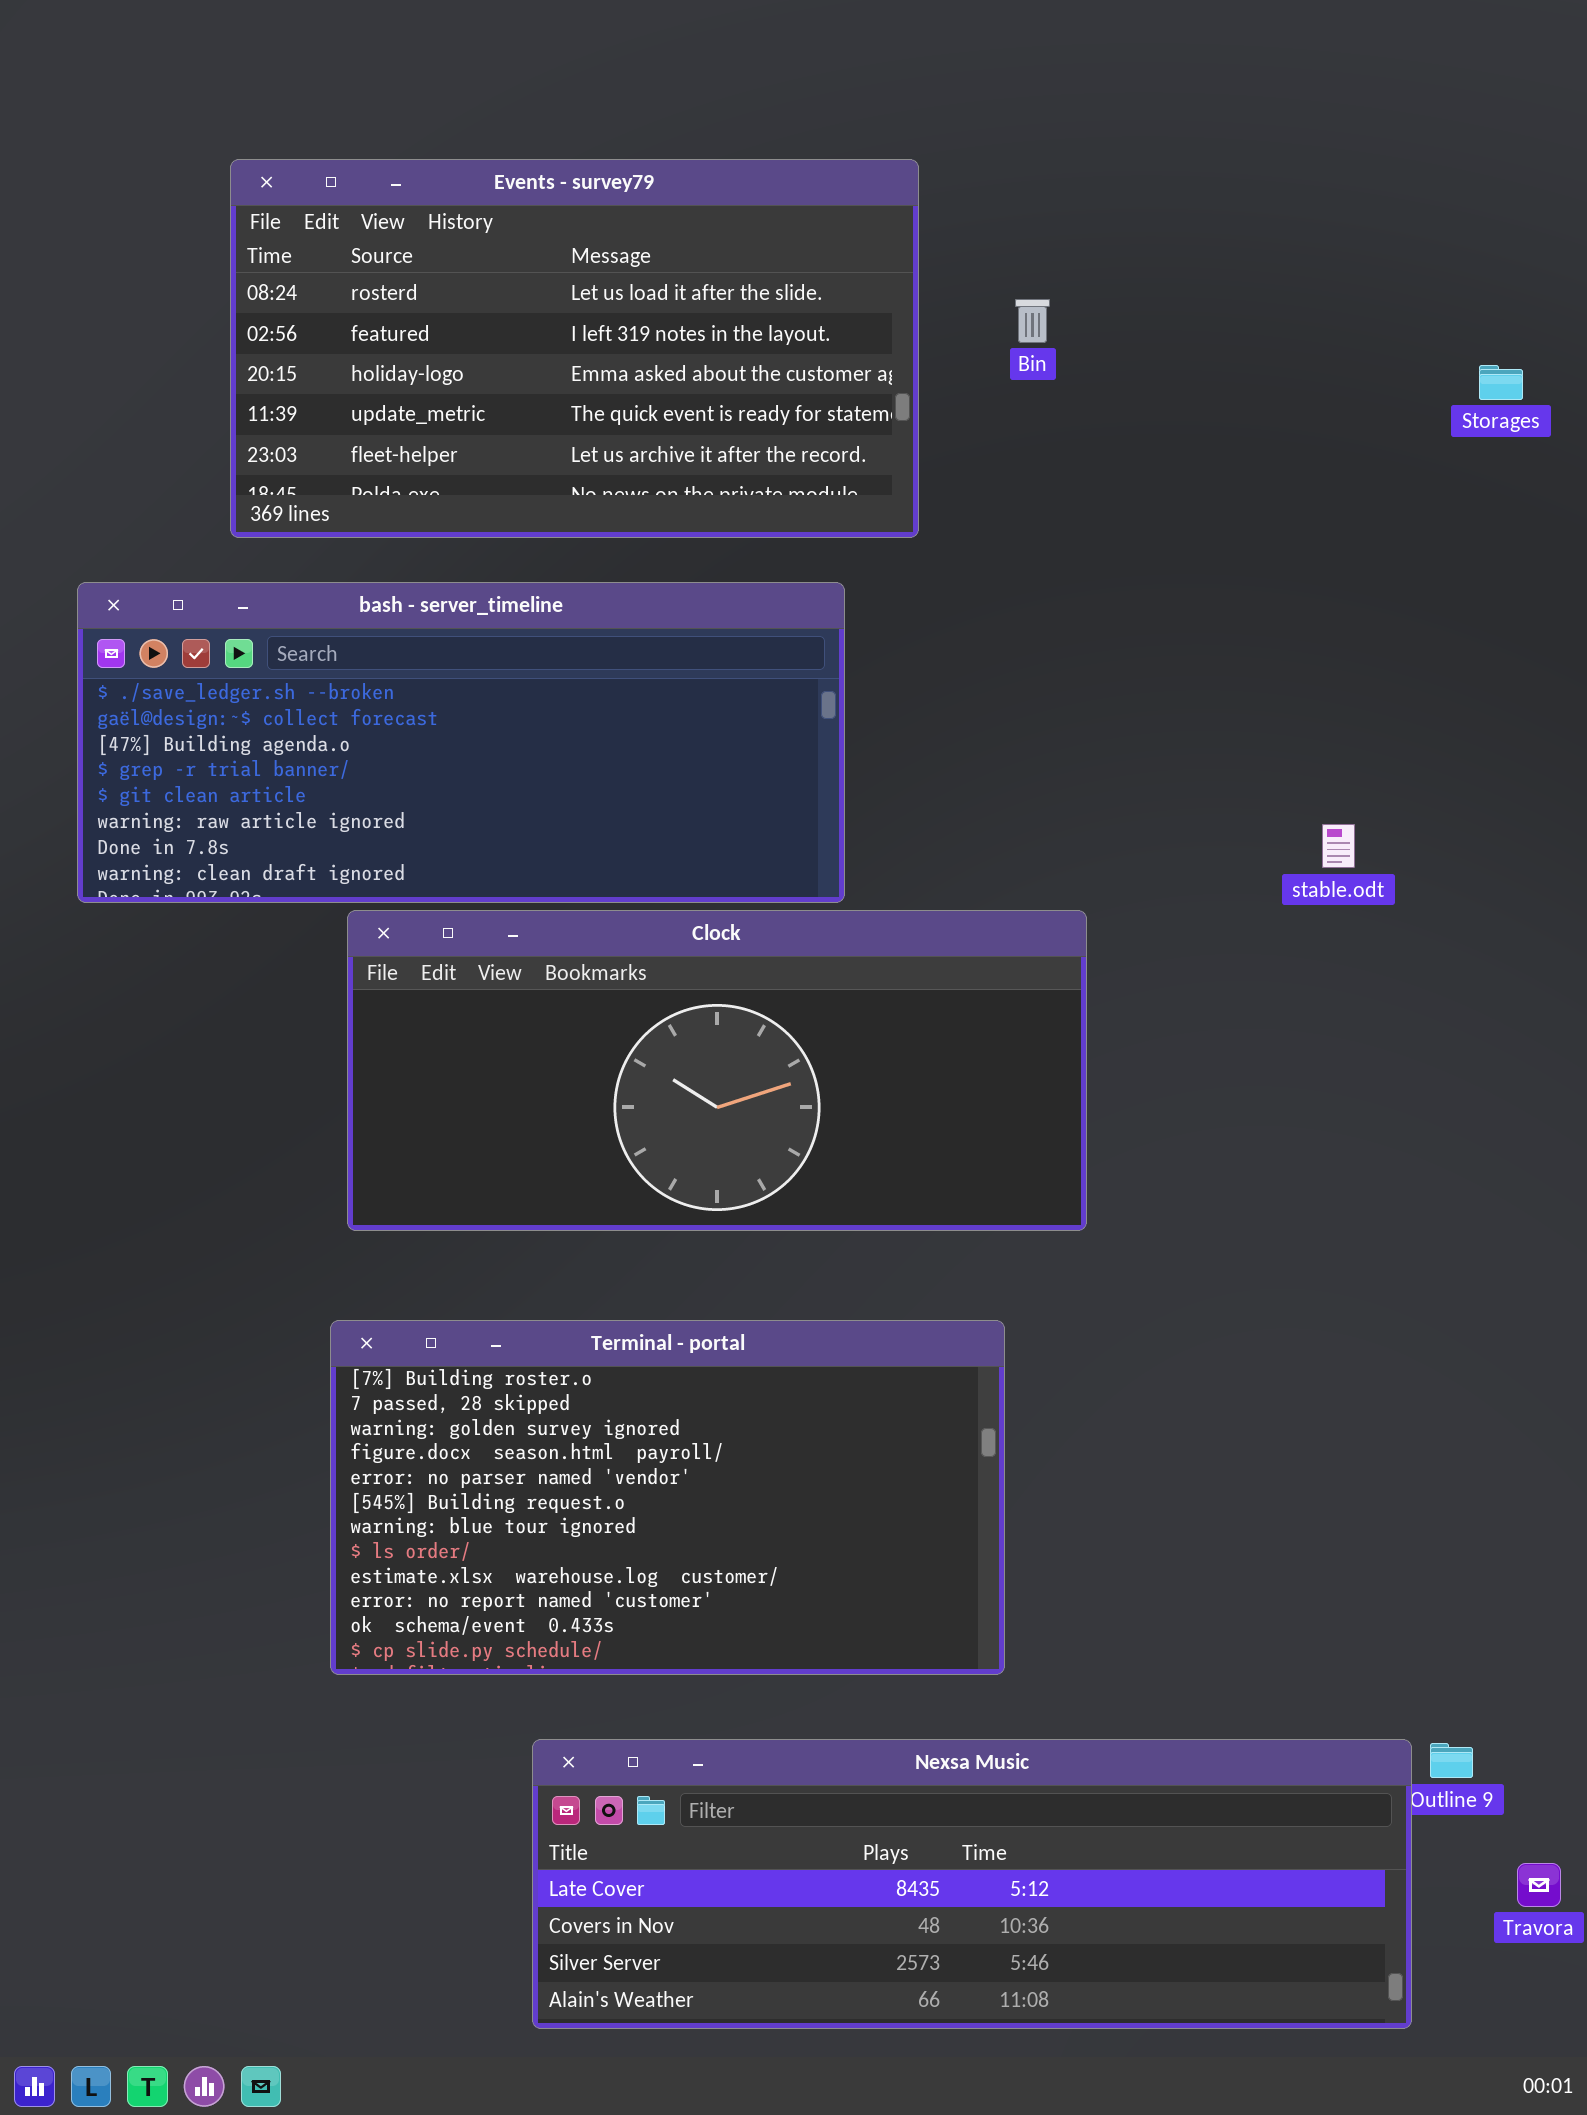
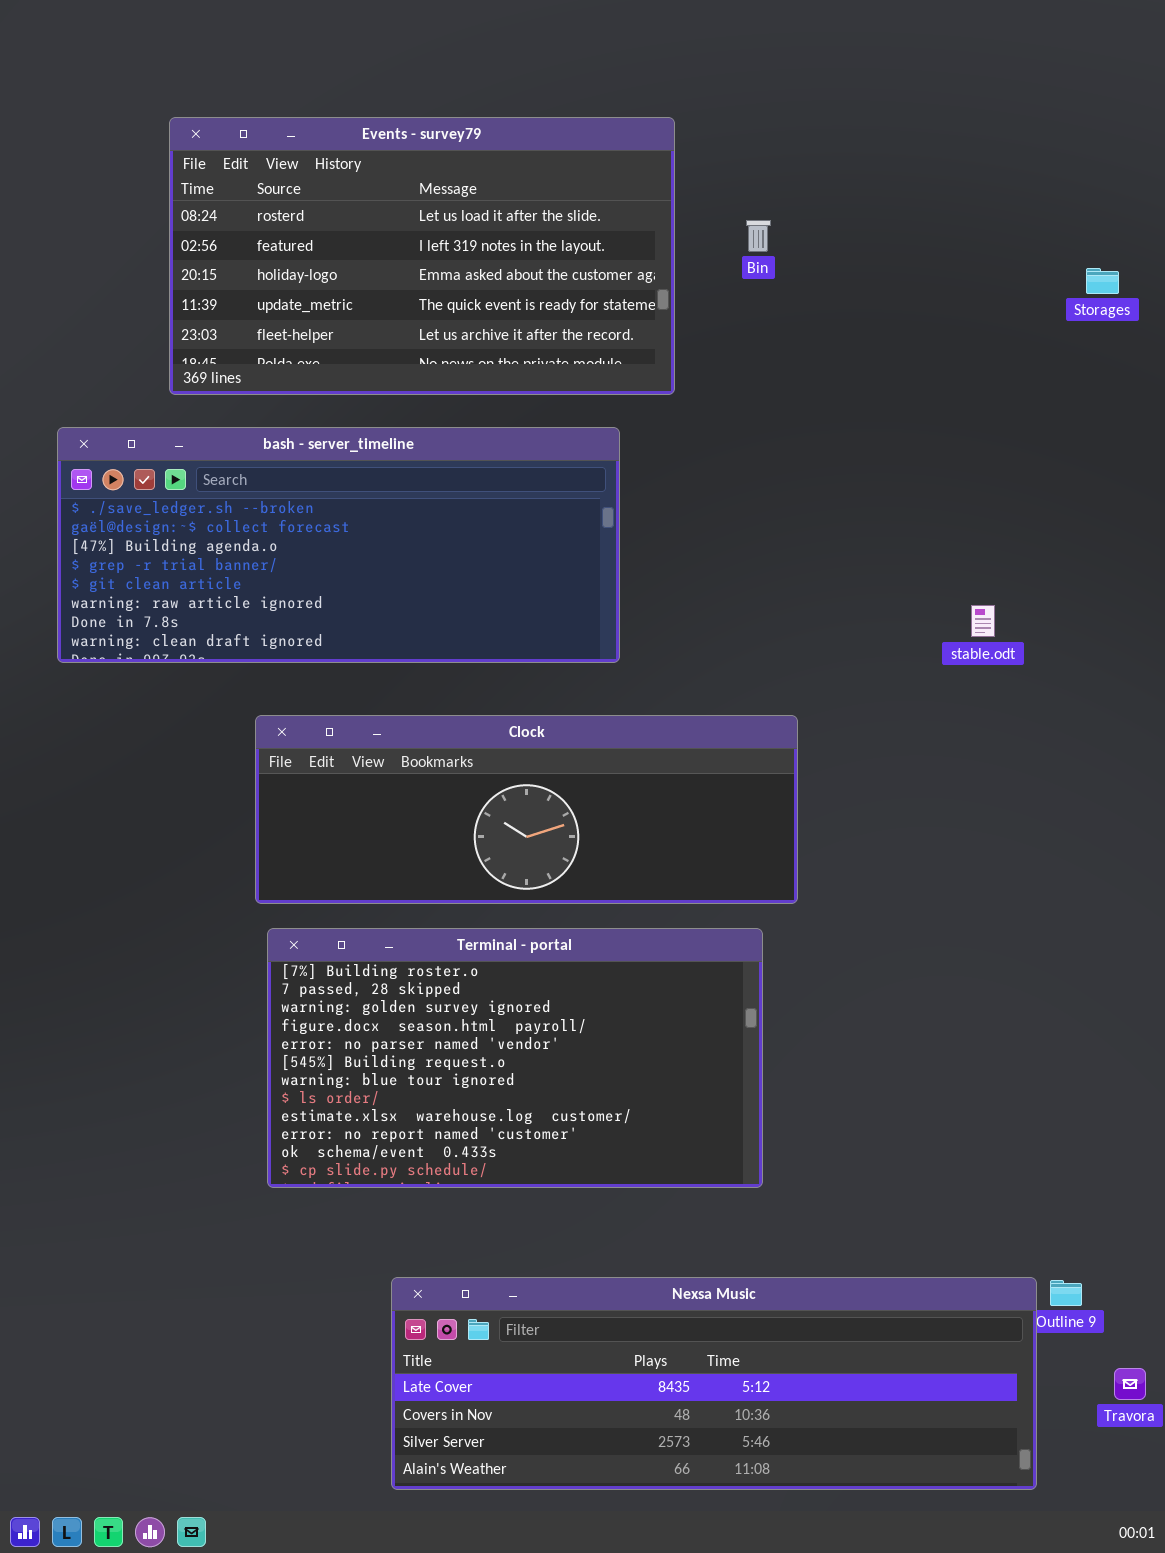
Clock: [347,910,1087,1231] -> [255,715,798,904], resized
Terminal - portal: [330,1320,1005,1675] -> [267,928,763,1188], moved

